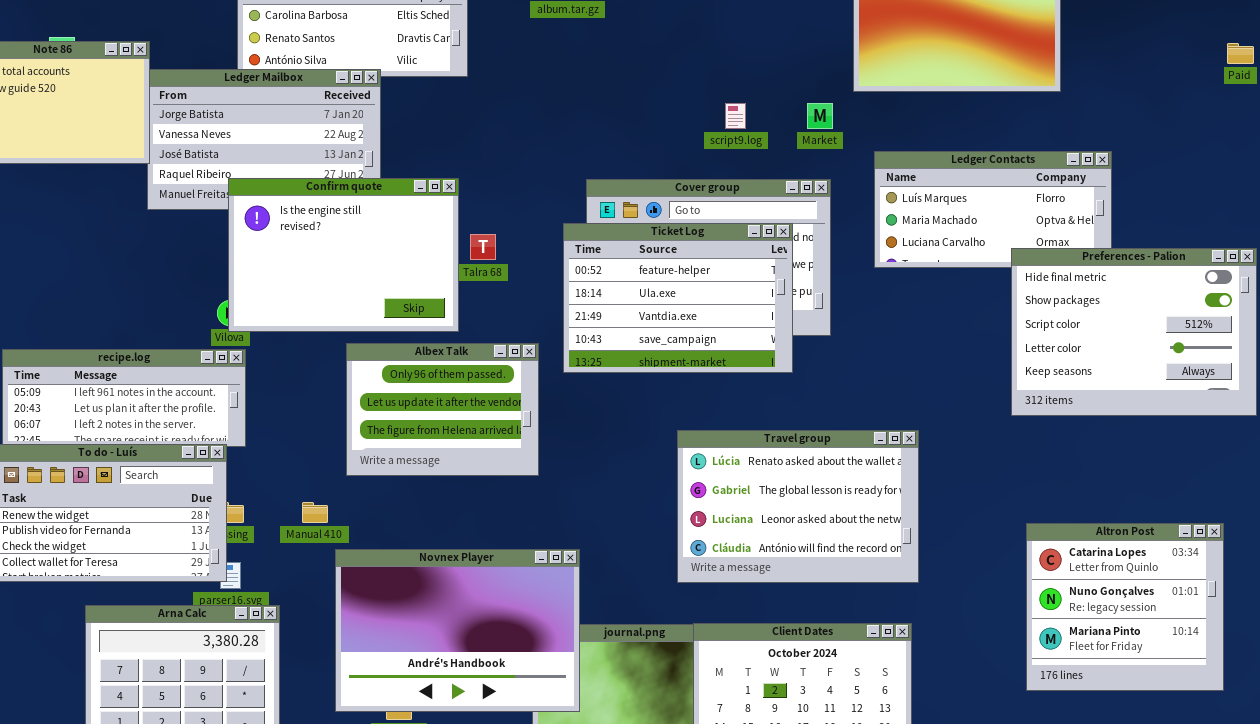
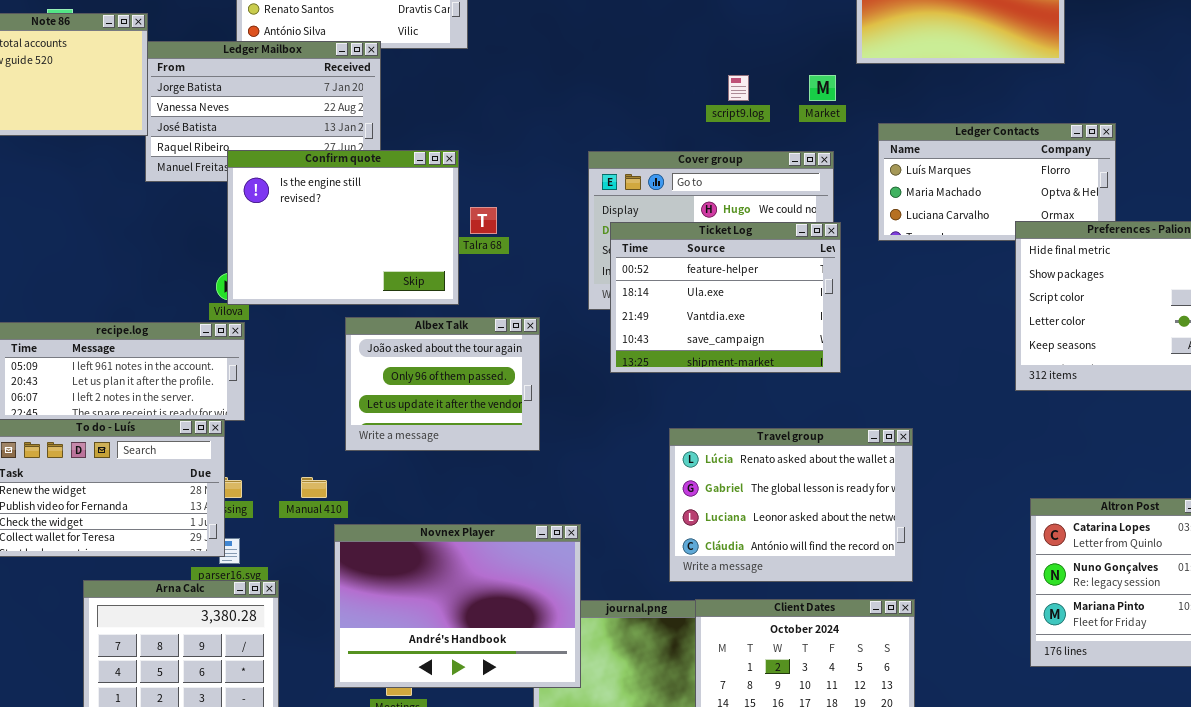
Ticket Log: [563,223,793,373] -> [610,222,841,373], moved
Albex Talk: [346,343,539,476] -> [345,317,540,451], scrolled up 1 row
Travel group: [677,430,919,583] -> [669,428,913,582], moved

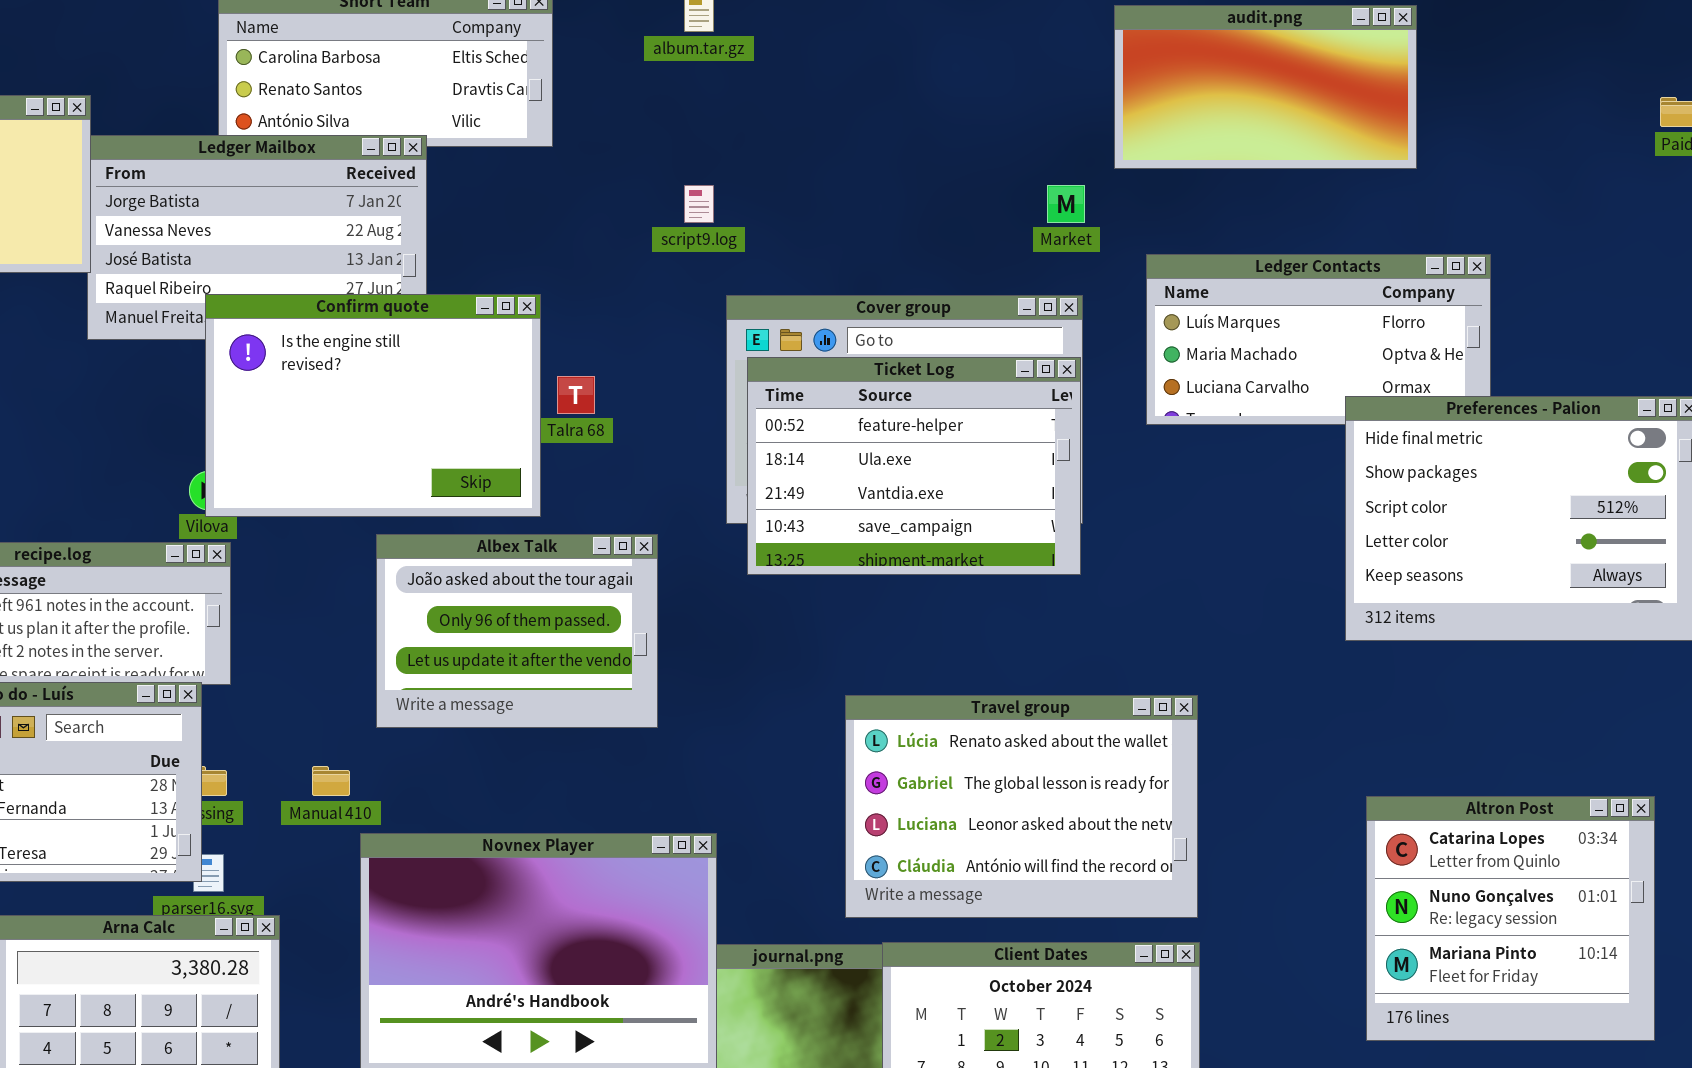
script9.log: [728,75,749,101] -> [684,185,714,223], moved
Ticket Log: [610,222,841,373] -> [747,357,1081,575], moved

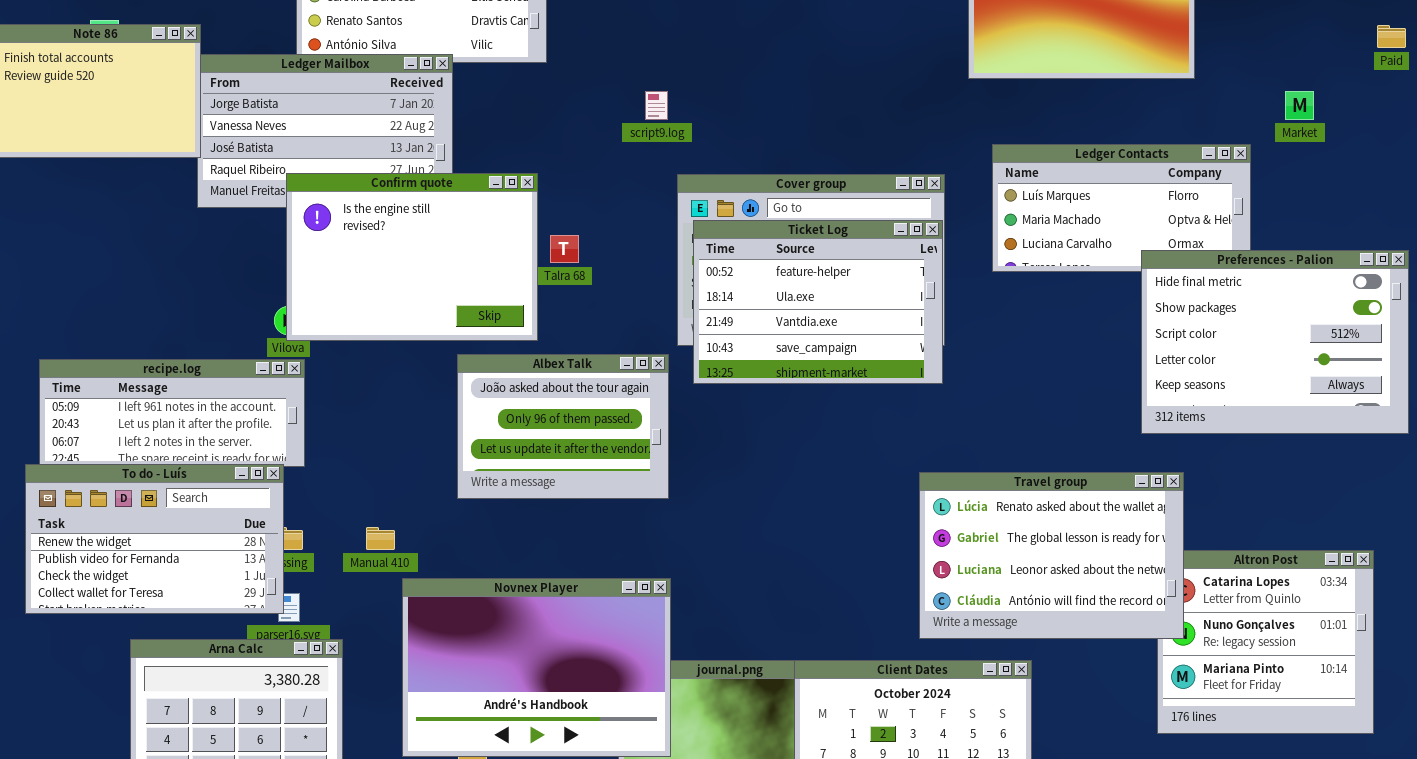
Market: [1047,185,1085,223] -> [1285,91,1314,120], moved
Albex Talk: [376,534,658,728] -> [457,354,669,499], moved
Travel group: [845,695,1198,918] -> [919,472,1184,639], moved

